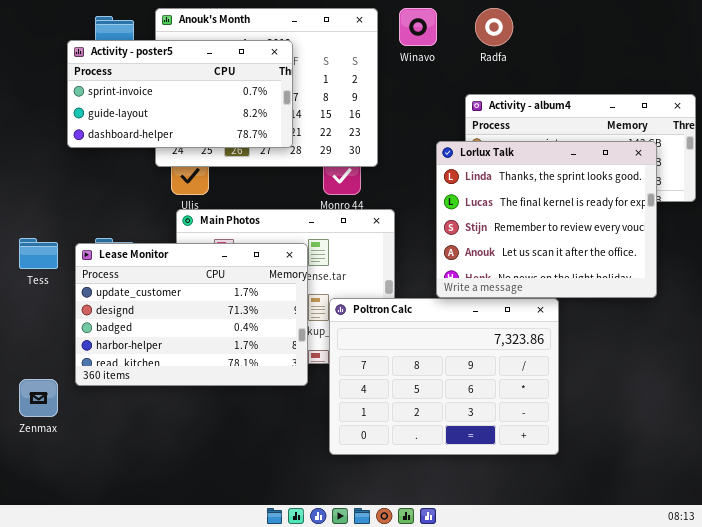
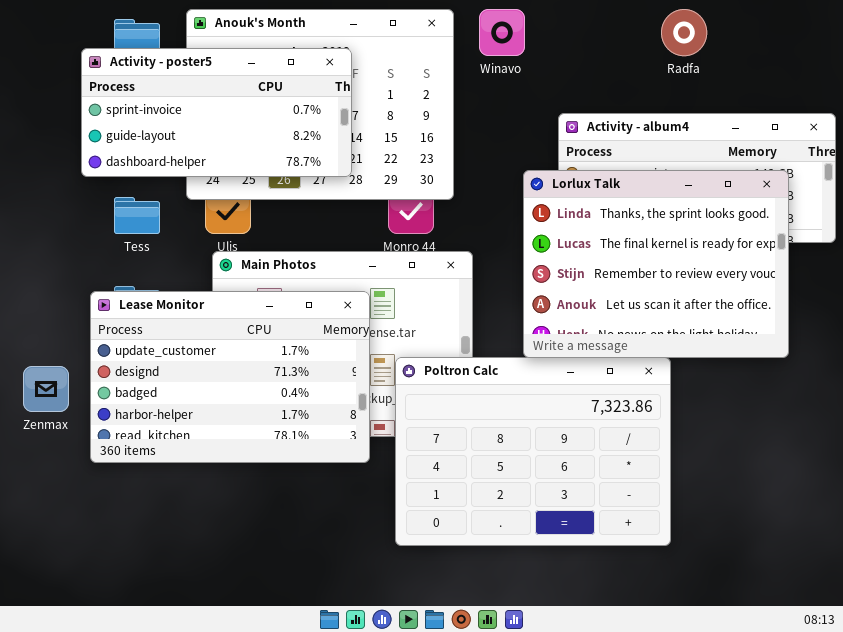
Radfa: [475,8,513,46] -> [661,9,707,56], moved
Tess: [19,238,58,269] -> [114,197,160,234], moved
Zenmax: [19,379,58,417] -> [23,366,69,412], moved

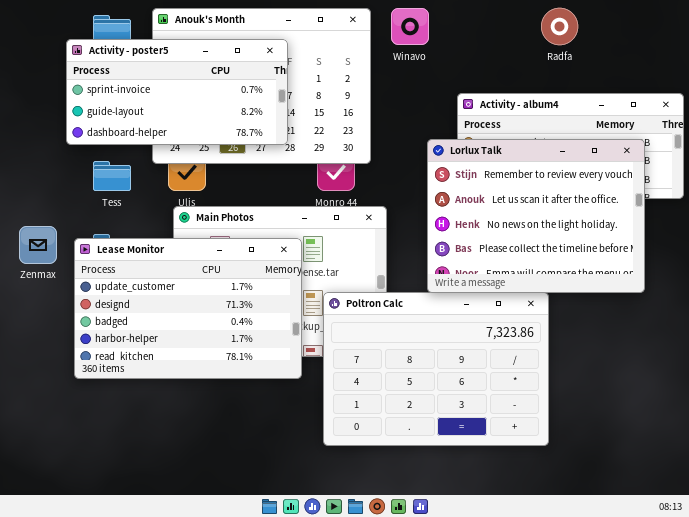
Lorlux Talk: [523,170,789,358] -> [427,139,645,293], scrolled down 2 rows
Zenmax: [23,366,69,412] -> [19,226,57,264], moved

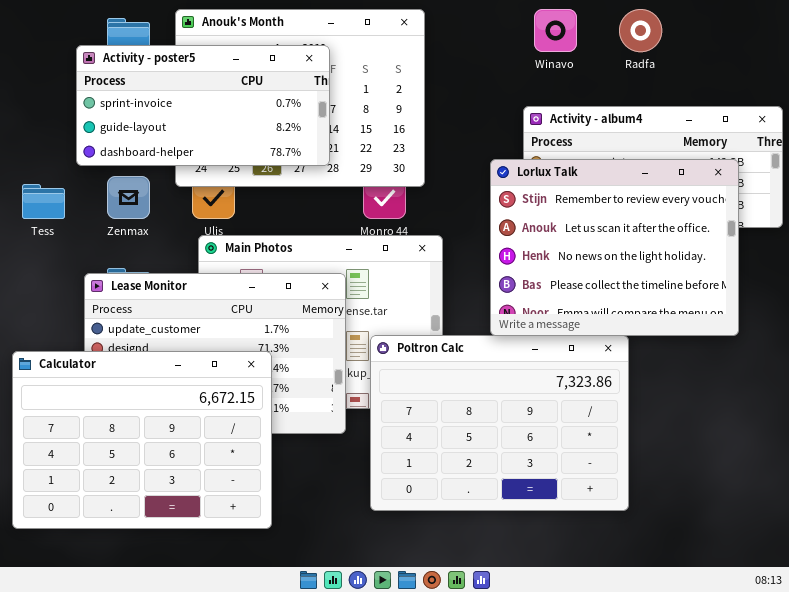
Winavo: [391,8,429,45] -> [534,9,577,52], moved
Tess: [93,161,131,191] -> [22,184,65,219], moved
Zenmax: [19,226,57,264] -> [107,176,150,219], moved
Calculator: none -> [12,351,272,529], opened

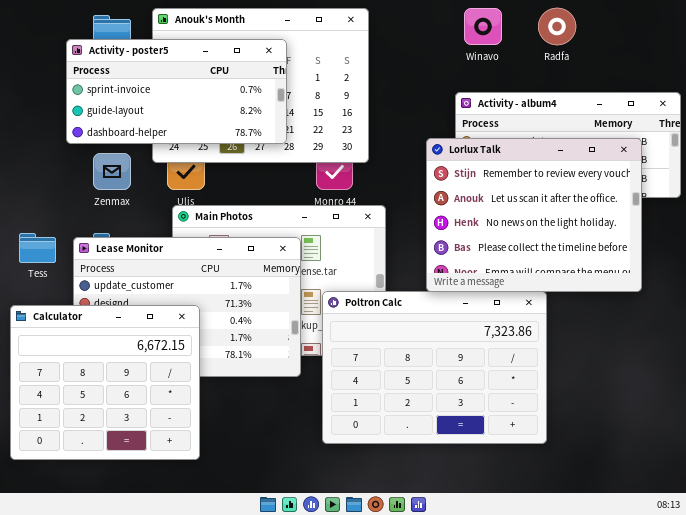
Tess: [22,184,65,219] -> [19,233,56,263], moved
Calculator: [12,351,272,529] -> [10,305,200,460], resized

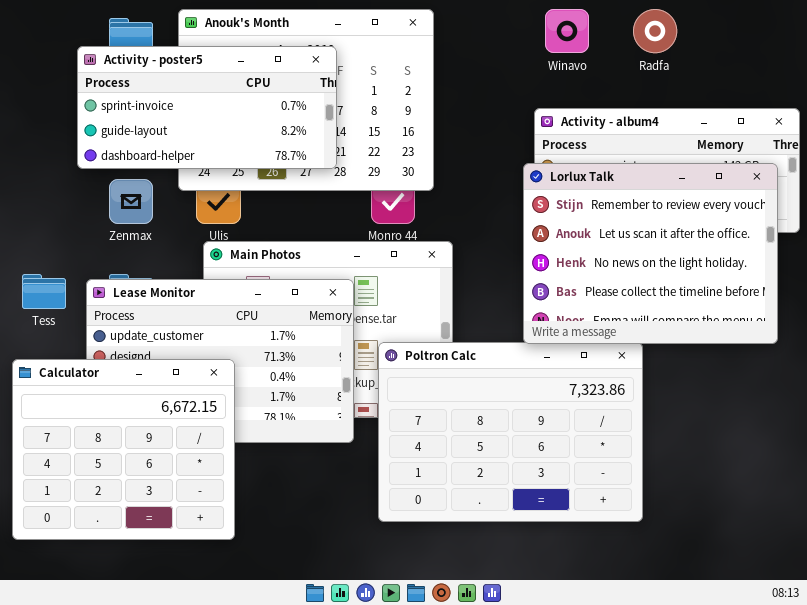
Lorlux Talk: [426,138,642,292] -> [523,163,778,344], moved

